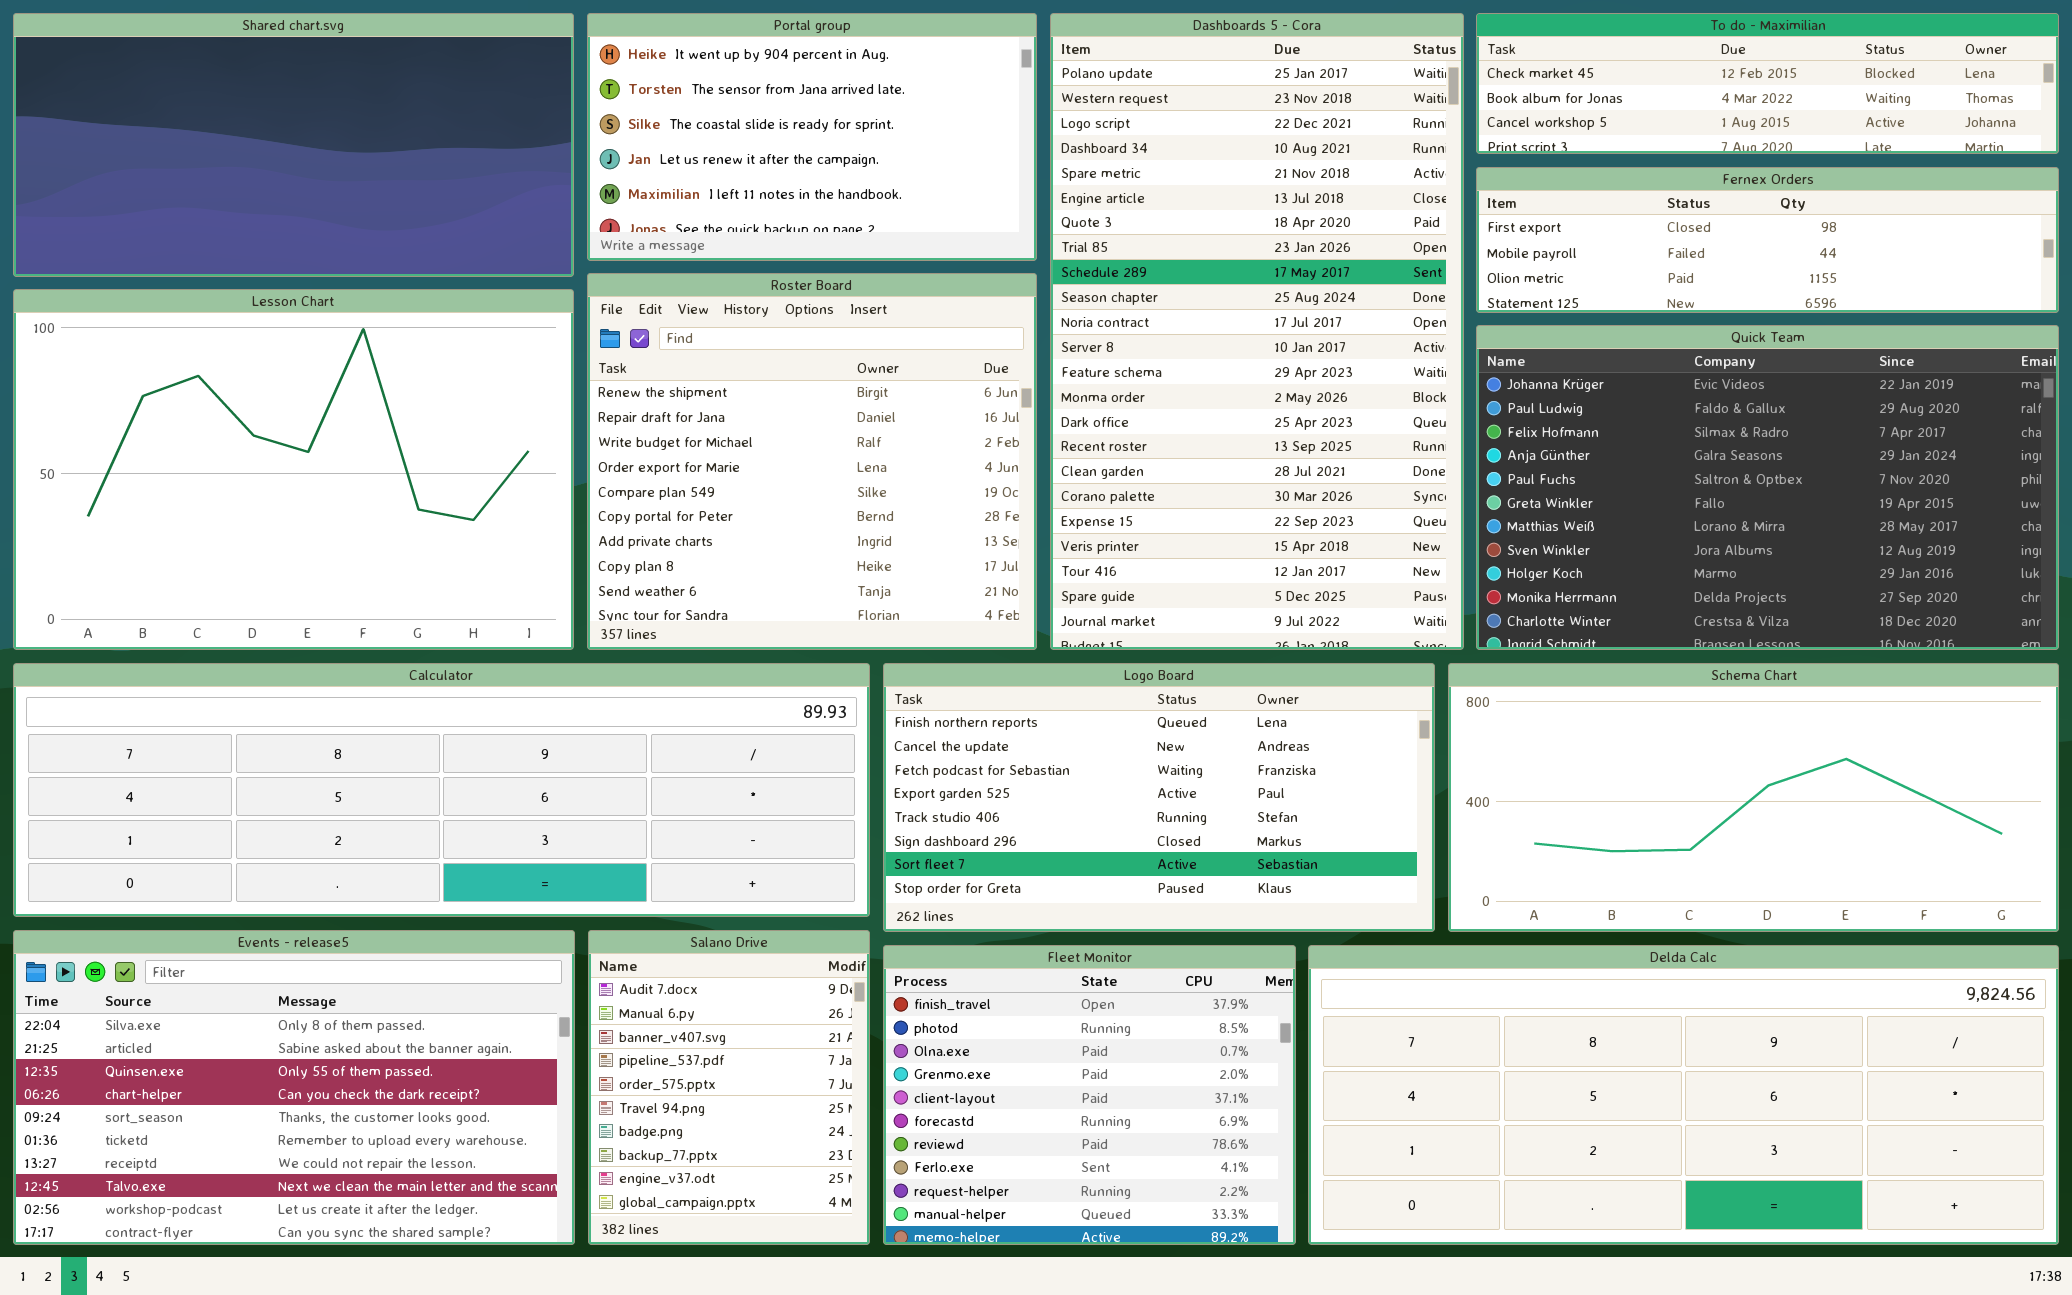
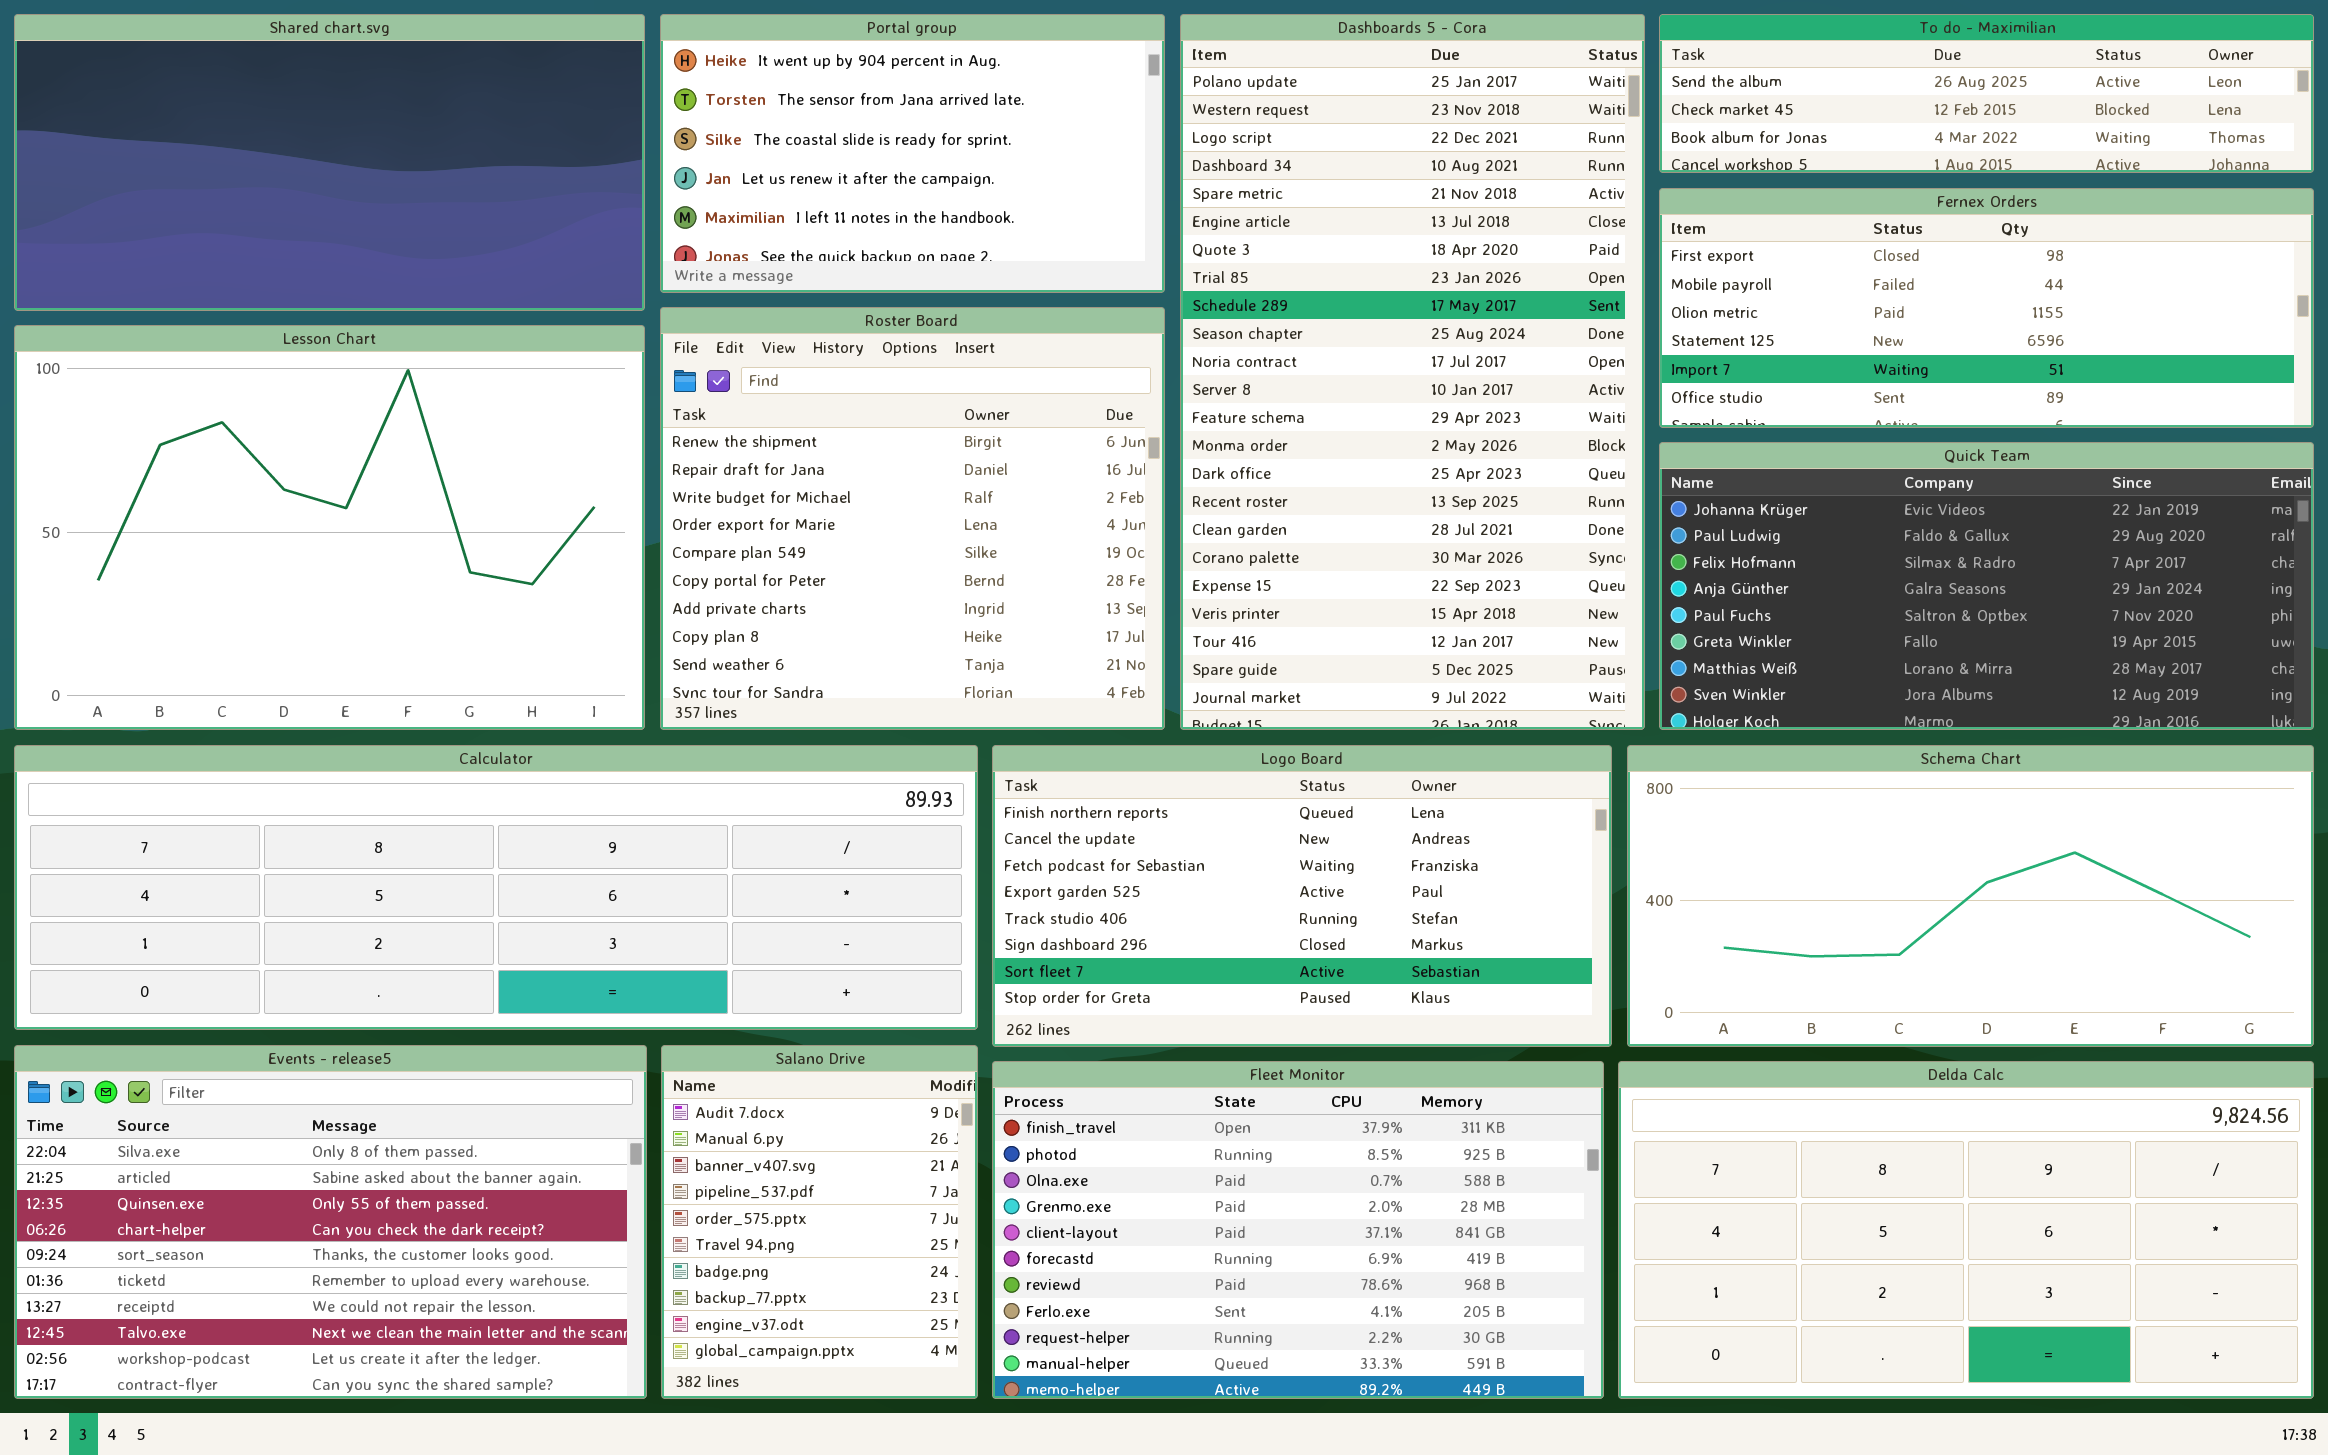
To do - Maximilian: [1476,13,2059,154] -> [1659,14,2314,173], scrolled up 1 row
Fernex Orders: [1476,167,2059,313] -> [1659,188,2314,428], resized
Quick Team: [1476,325,2059,650] -> [1659,442,2314,730], resized
Fleet Monitor: [883,945,1296,1245] -> [992,1061,1604,1399], resized
Delda Calc: [1308,945,2059,1245] -> [1618,1061,2314,1399], resized

